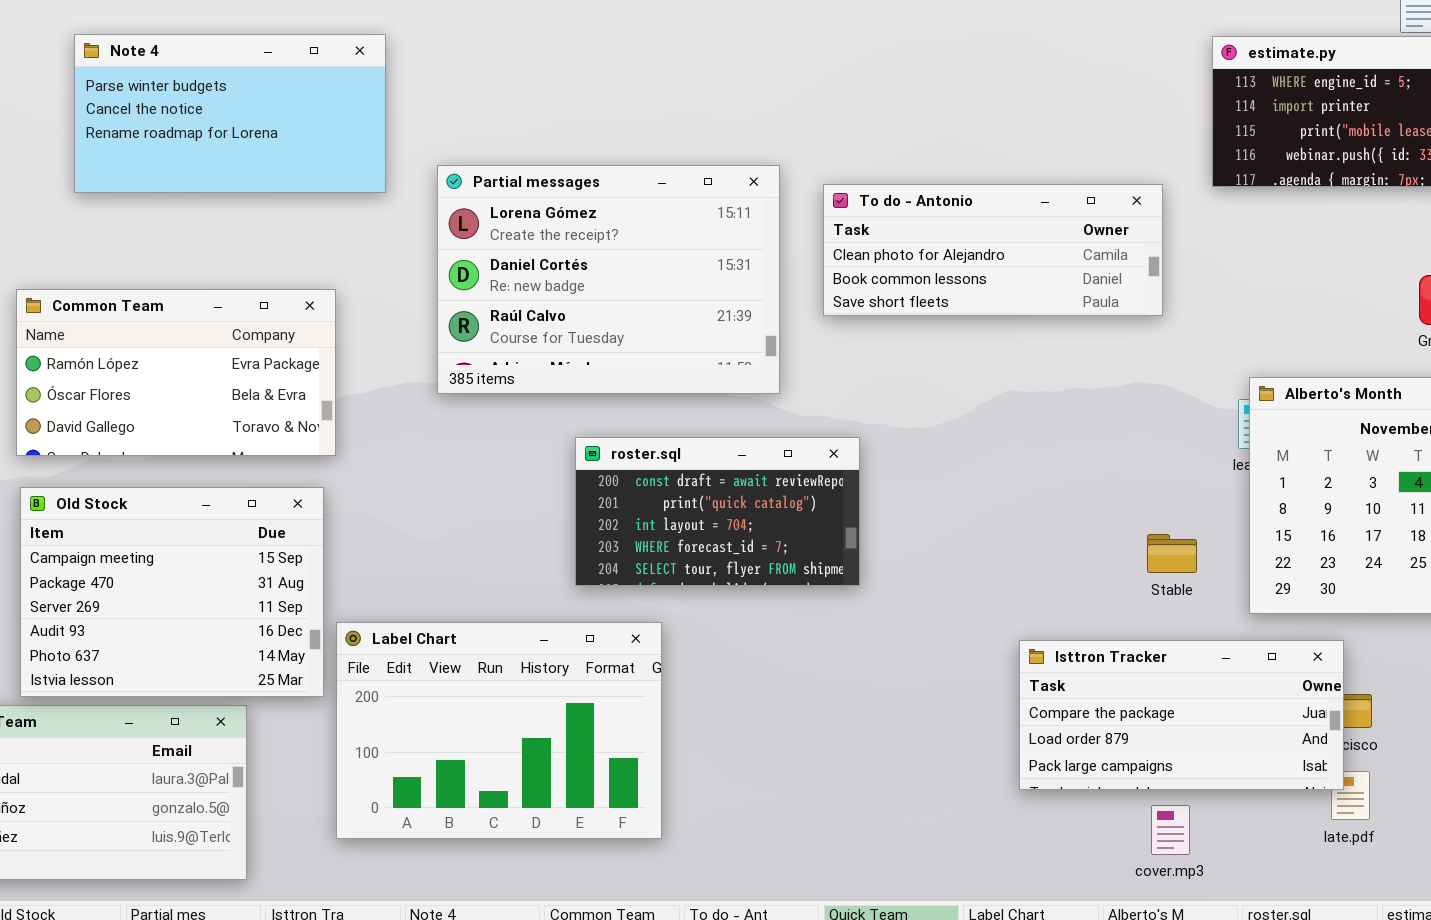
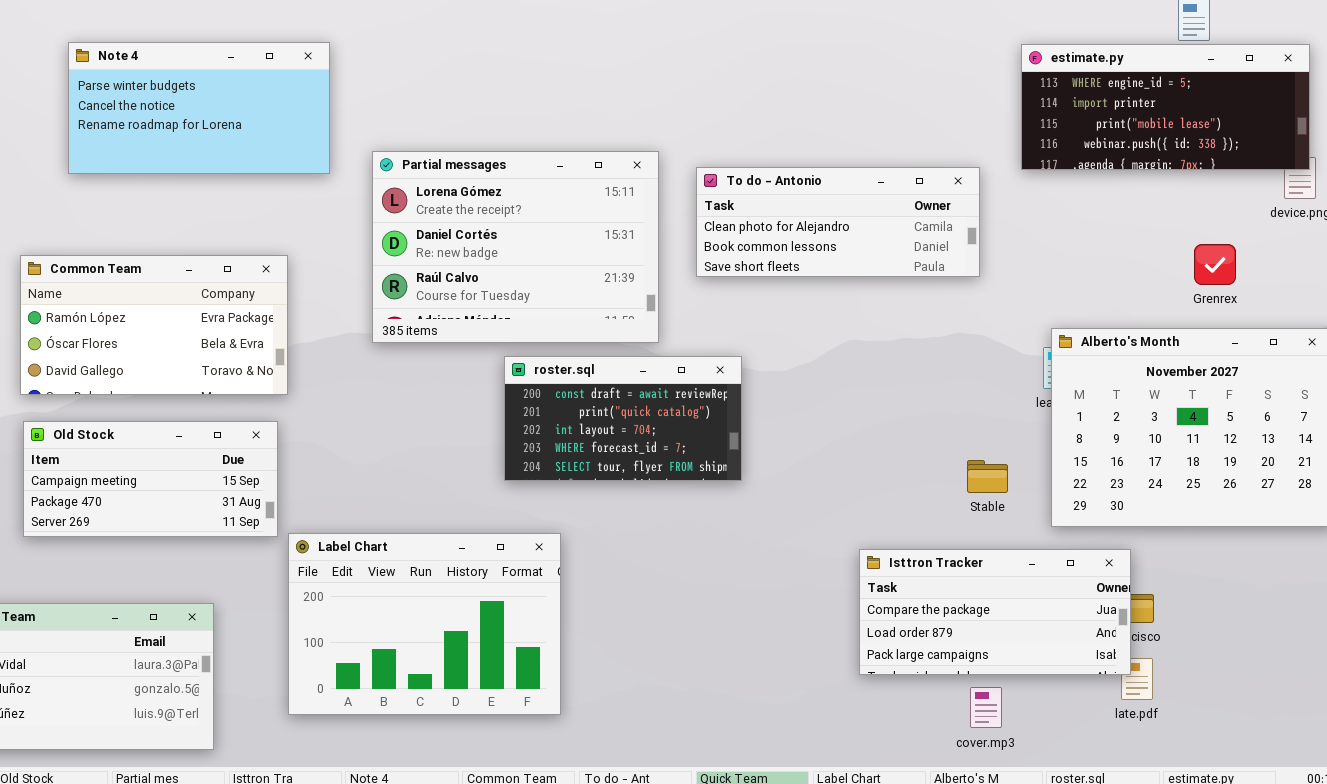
roster.sql: [575,437,860,586] -> [504,356,742,481], moved
Old Stock: [20,487,324,697] -> [23,421,278,537], resized

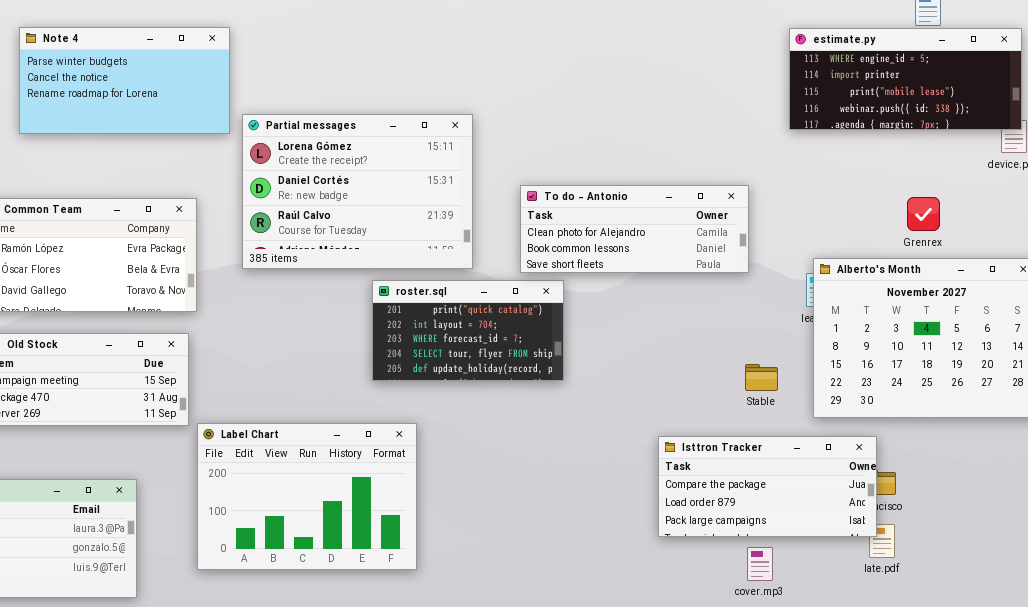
Partial messages: [372,151,659,343] -> [242,114,473,269], moved
To do - Antonio: [696,167,980,277] -> [520,185,749,273], moved
Grenrex: [1194,244,1236,285] -> [907,197,940,231], moved
roster.sql: [504,356,742,481] -> [372,280,564,381], scrolled down 1 row

